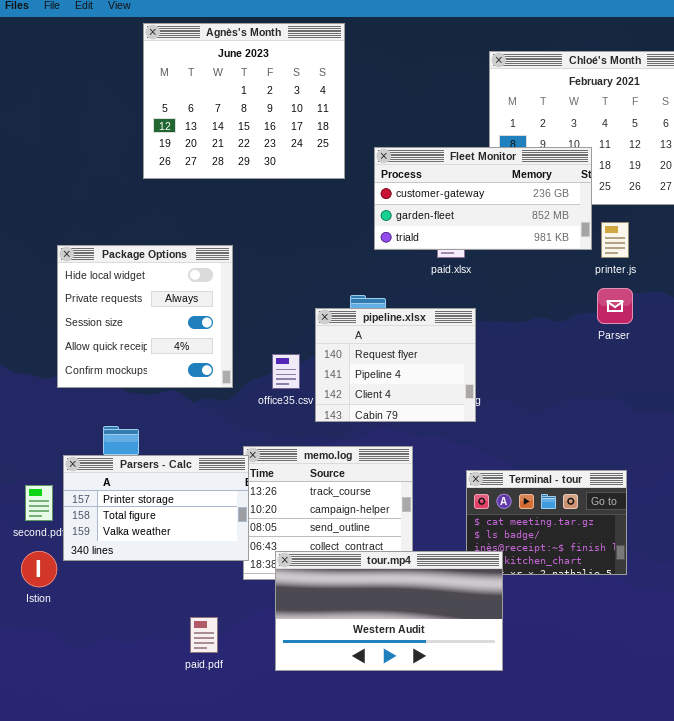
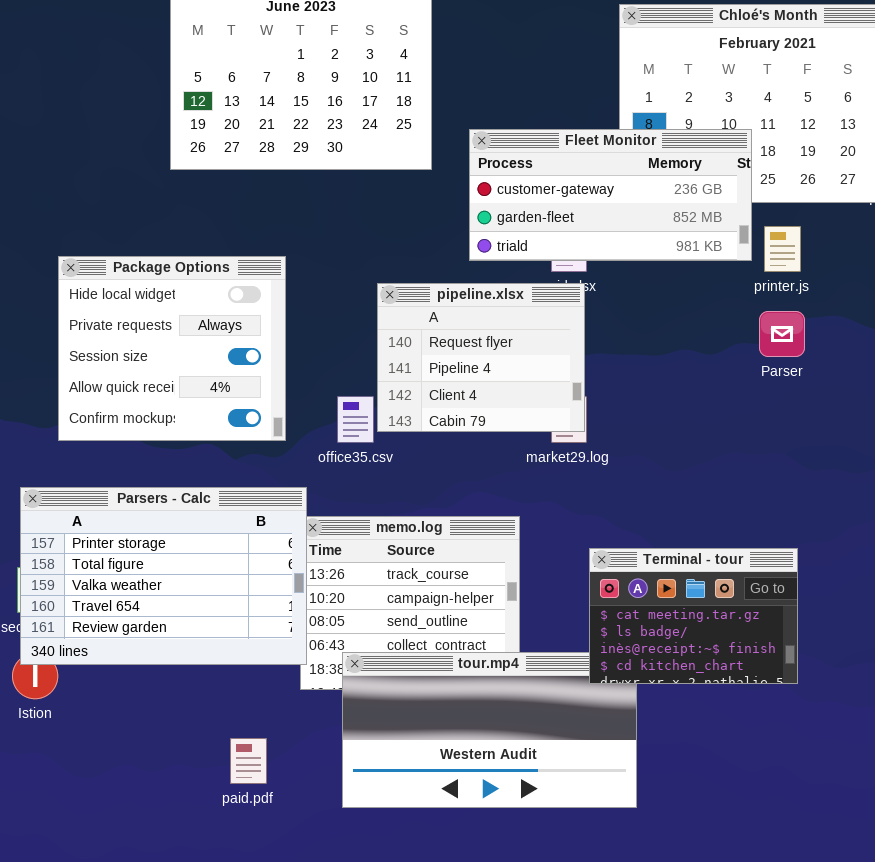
pipeline.xlsx: [315,308,476,422] -> [377,283,585,432], moved
Parsers - Calc: [63,455,249,561] -> [20,487,307,665], resized
Terminal - tour: [466,470,627,575] -> [589,548,798,684], raised

